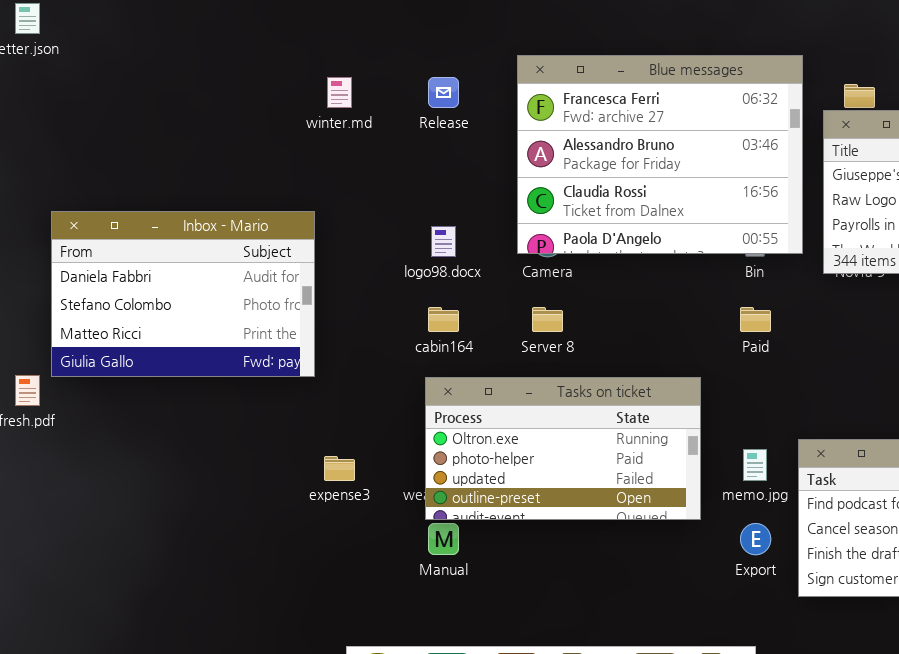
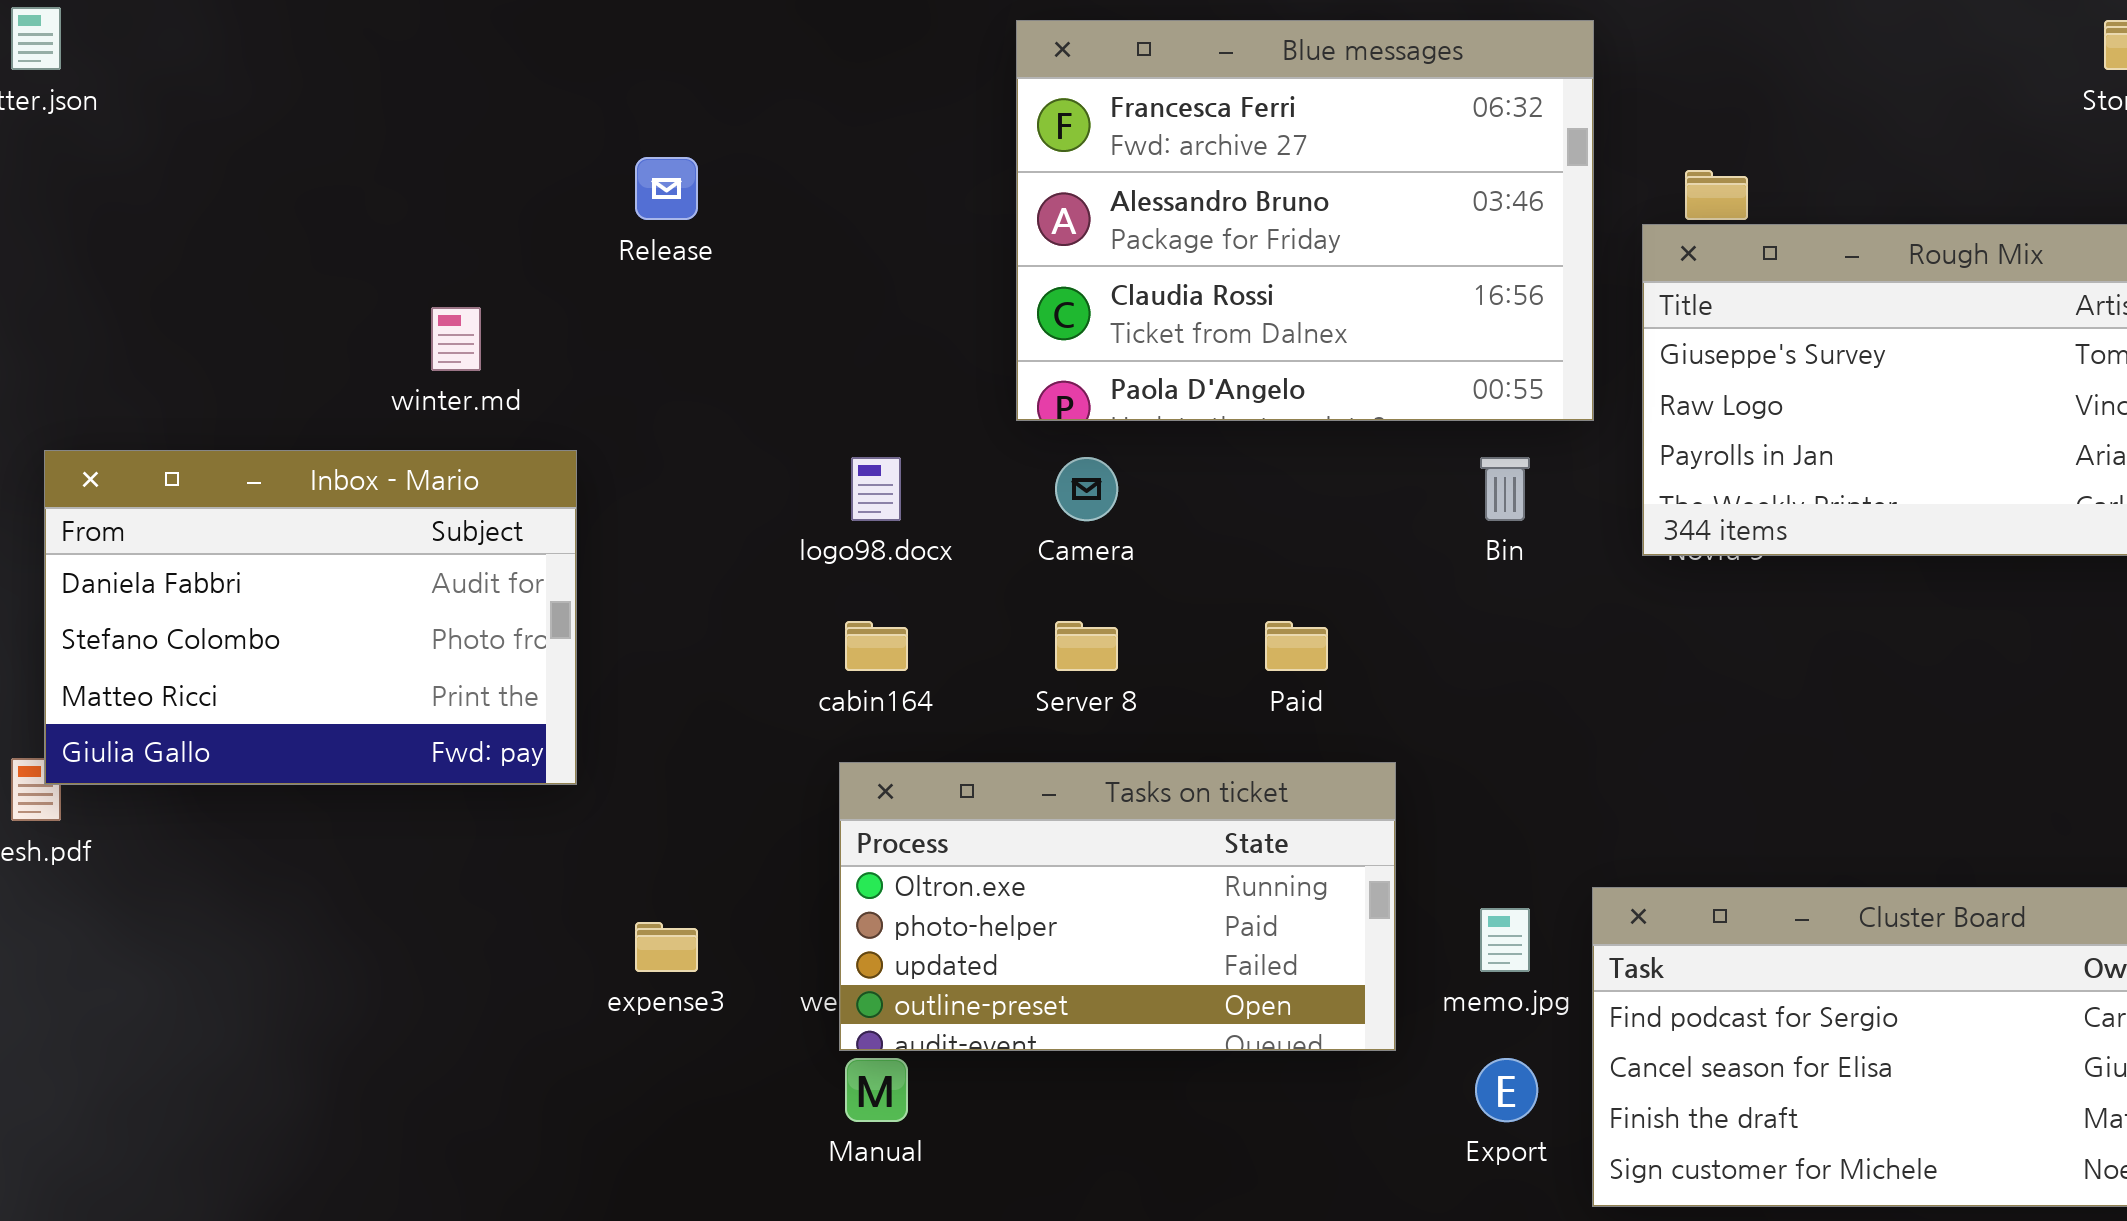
Blue messages: [517,55,803,254] -> [1016,20,1594,421], moved
winter.md: [327,77,352,108] -> [431,307,481,371], moved
Release: [428,77,459,108] -> [635,157,698,220], moved
Inbox - Mario: [51,211,315,377] -> [44,450,577,785], moved
Paid: [740,307,771,332] -> [1265,621,1328,671], moved

